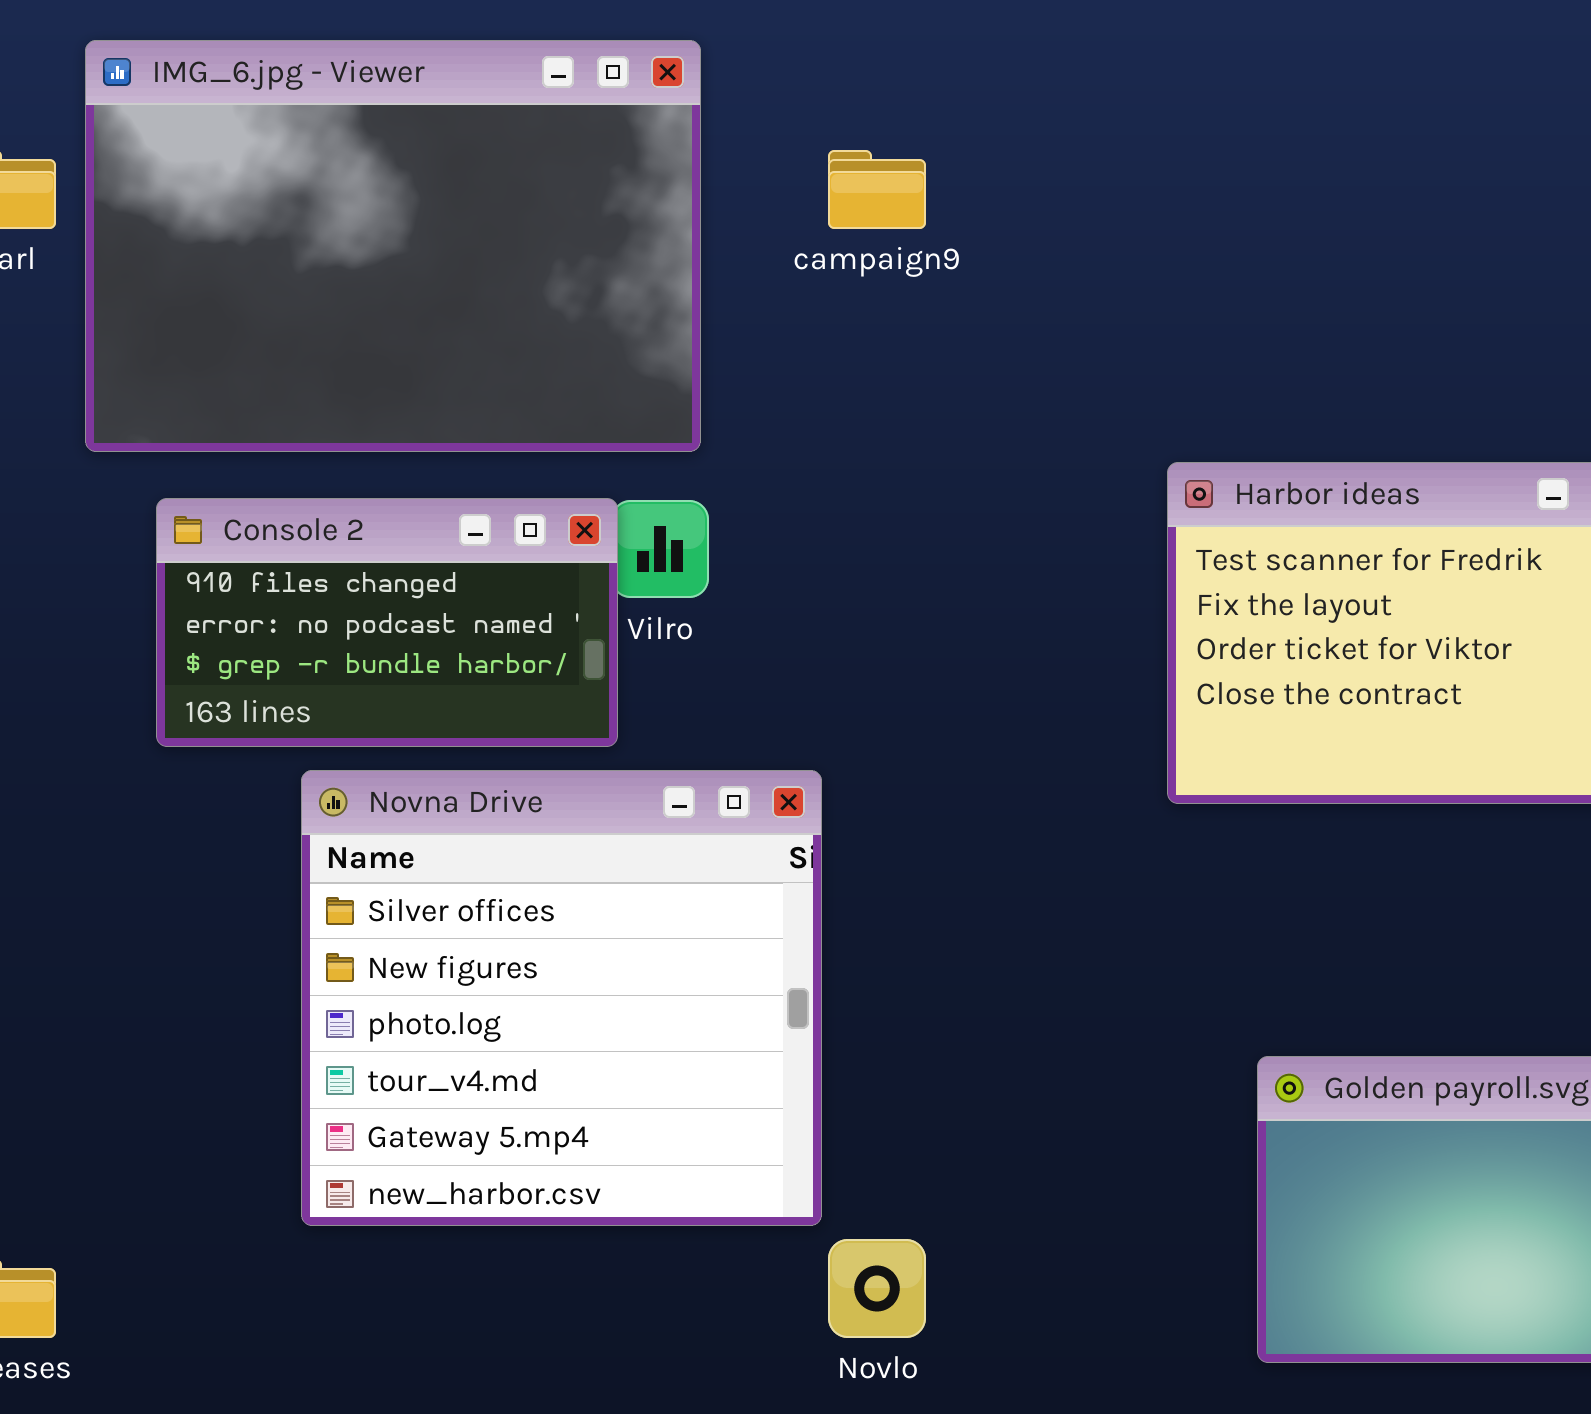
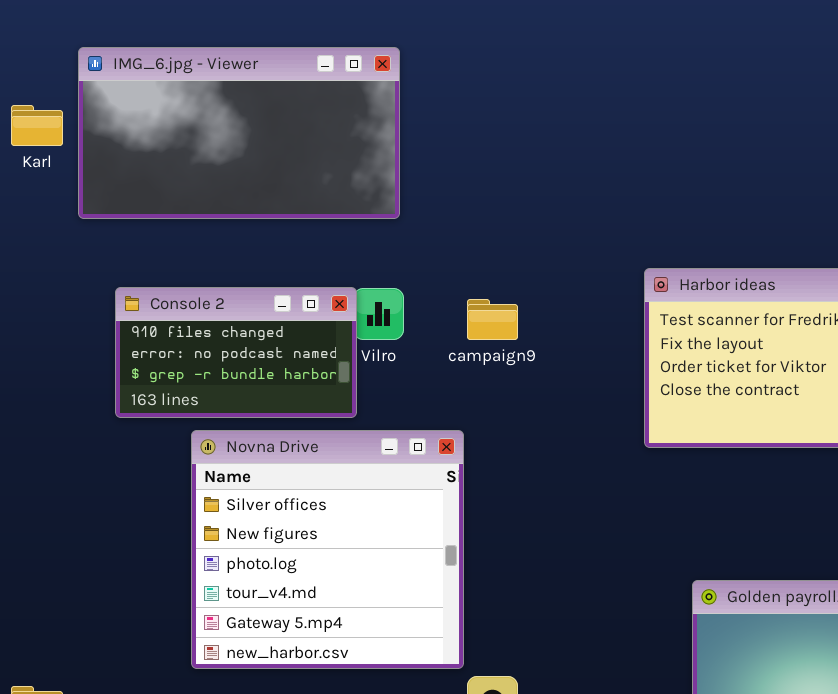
IMG_6.jpg - Viewer: [85,40,701,452] -> [78,47,400,219], resized
campaign9: [828,150,926,229] -> [467,299,518,340], moved

